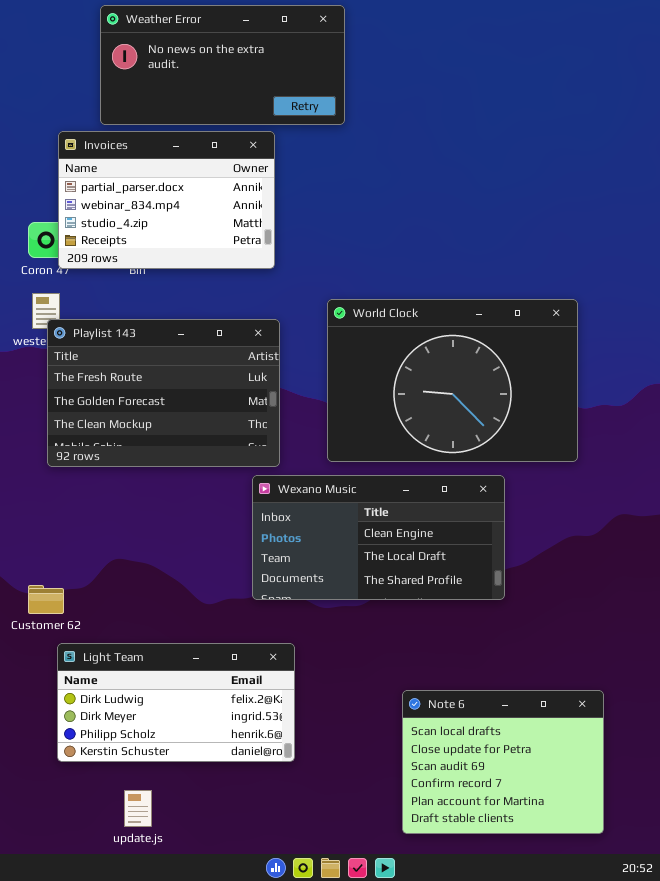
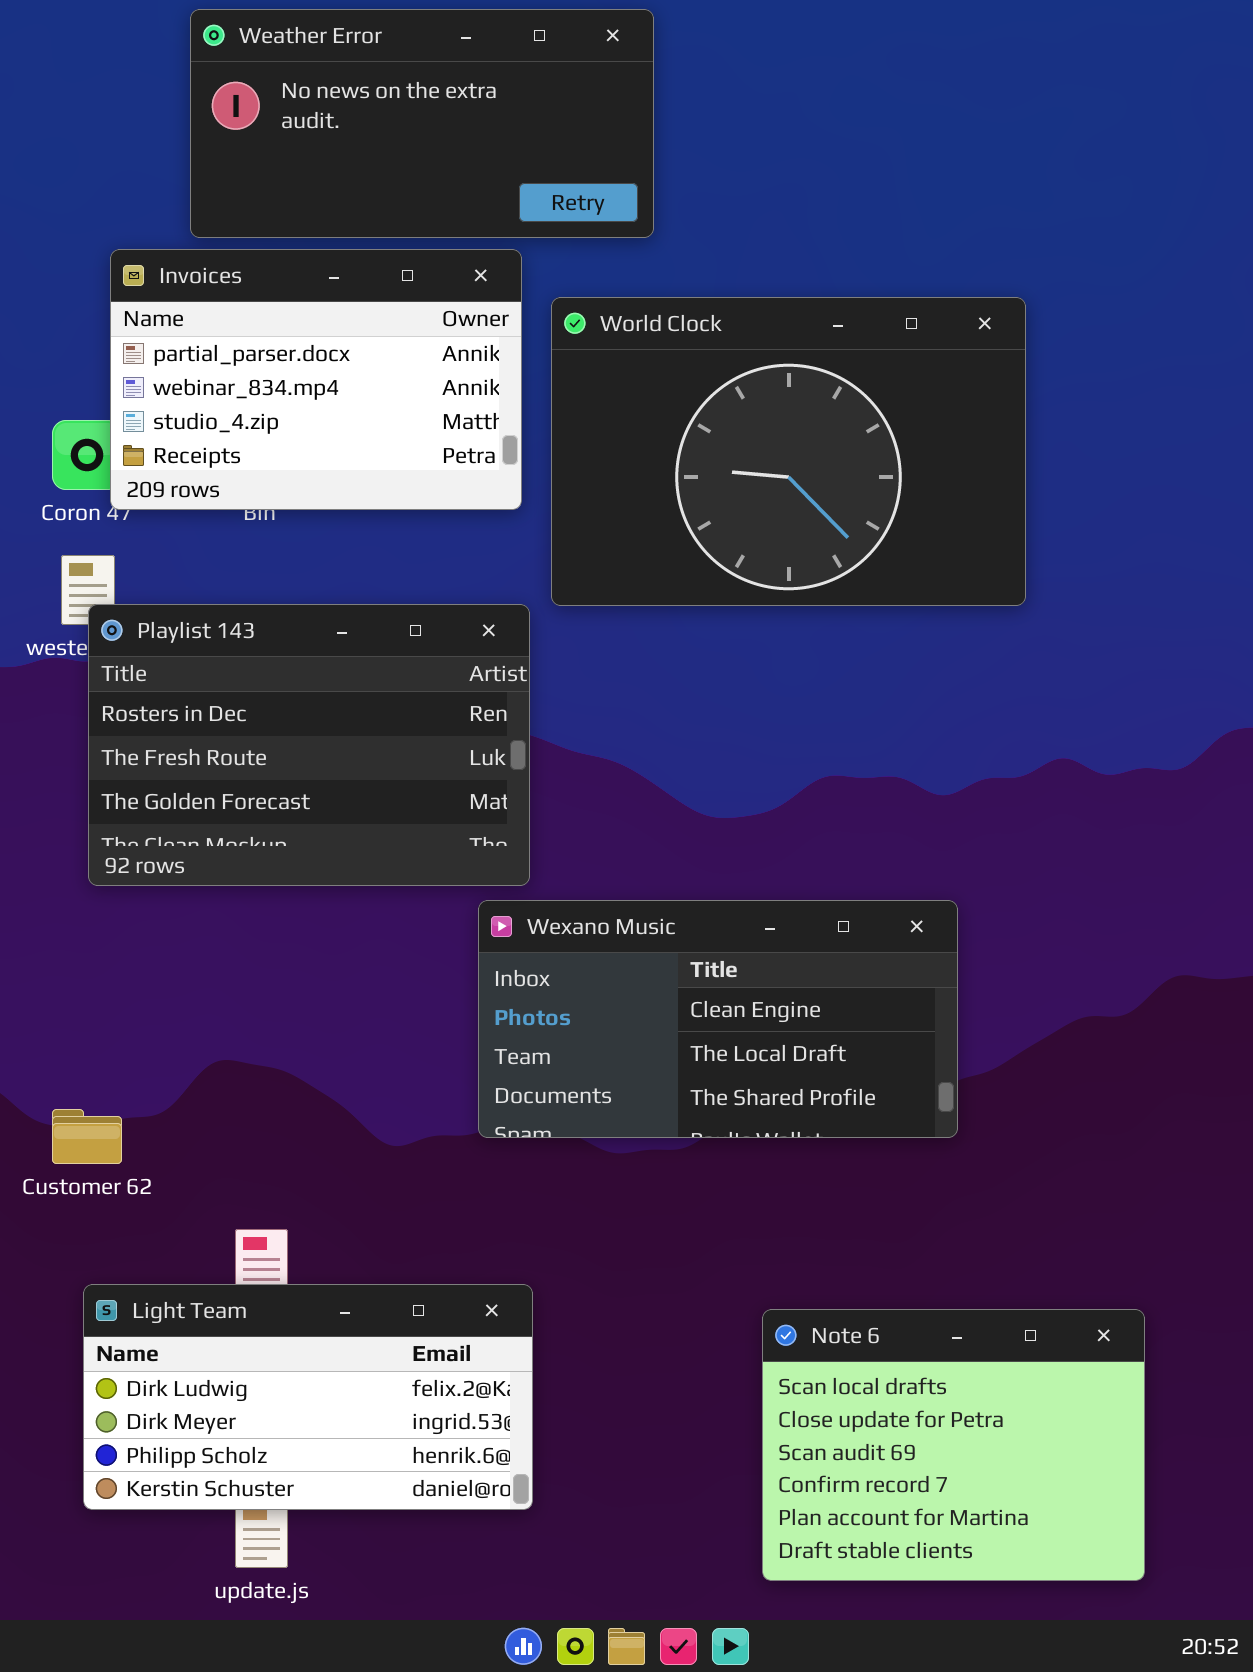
World Clock: [327,299,578,462] -> [551,297,1026,606], moved
Playlist 143: [47,319,280,467] -> [88,604,530,886], scrolled up 1 row
Light Team: [57,643,295,762] -> [83,1284,533,1510], moved

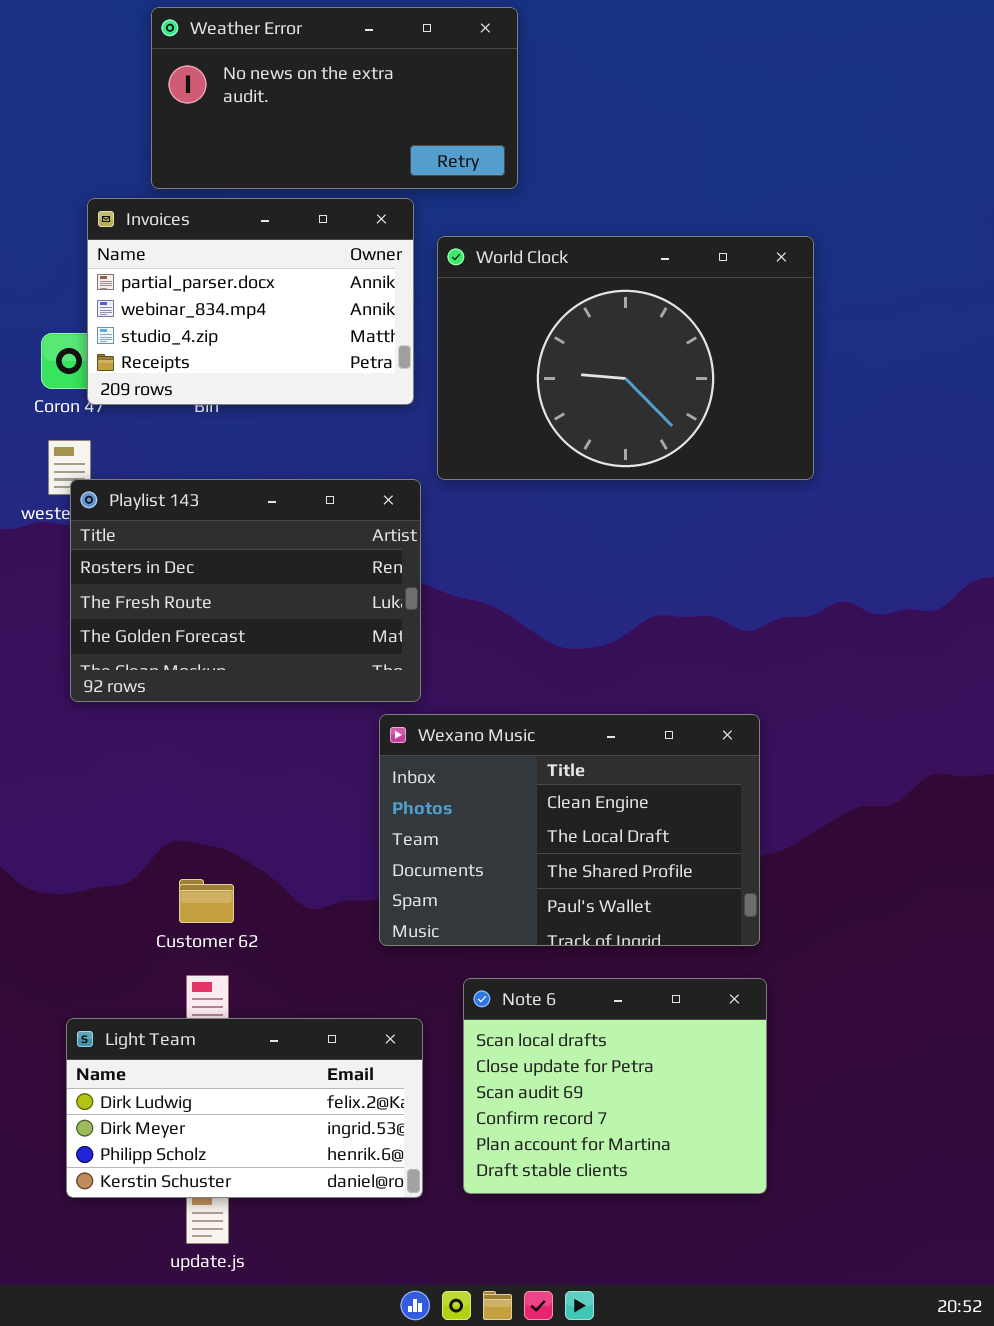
Wexano Music: [478,900,958,1138] -> [379,714,760,946], resized
Customer 62: [52,1109,122,1164] -> [179,879,234,923], moved
Note 6: [762,1309,1145,1581] -> [463,978,767,1194], moved

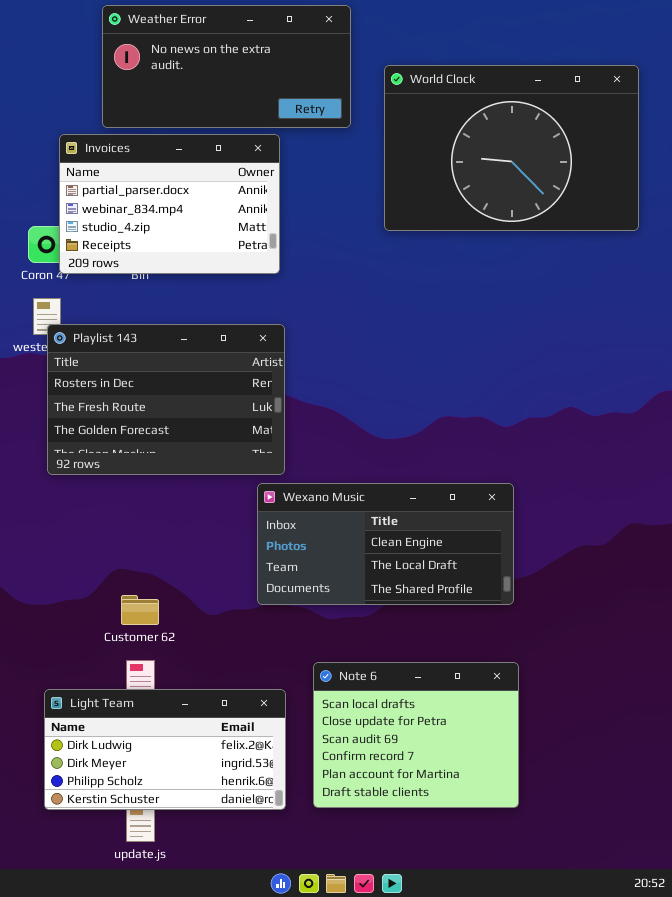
World Clock: [437,236,814,480] -> [384,65,639,231], moved
Wexano Music: [379,714,760,946] -> [257,483,514,605], resized

